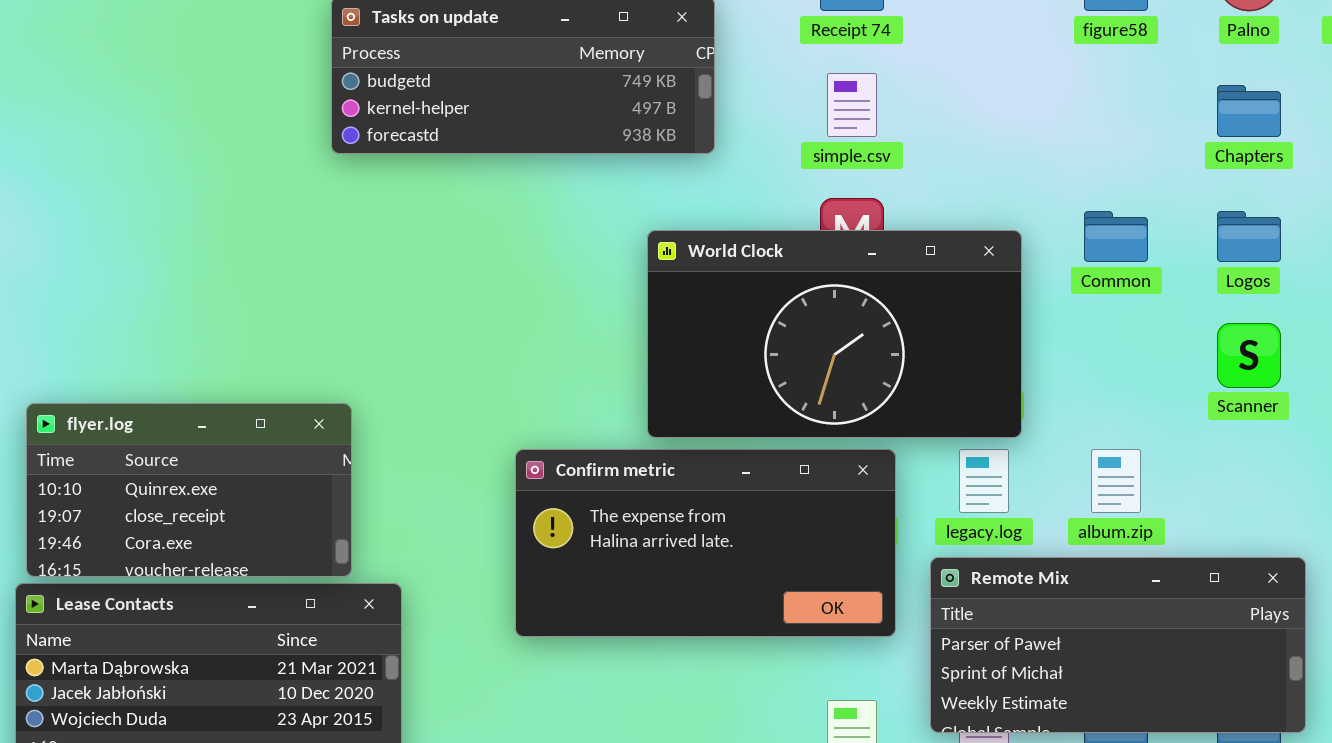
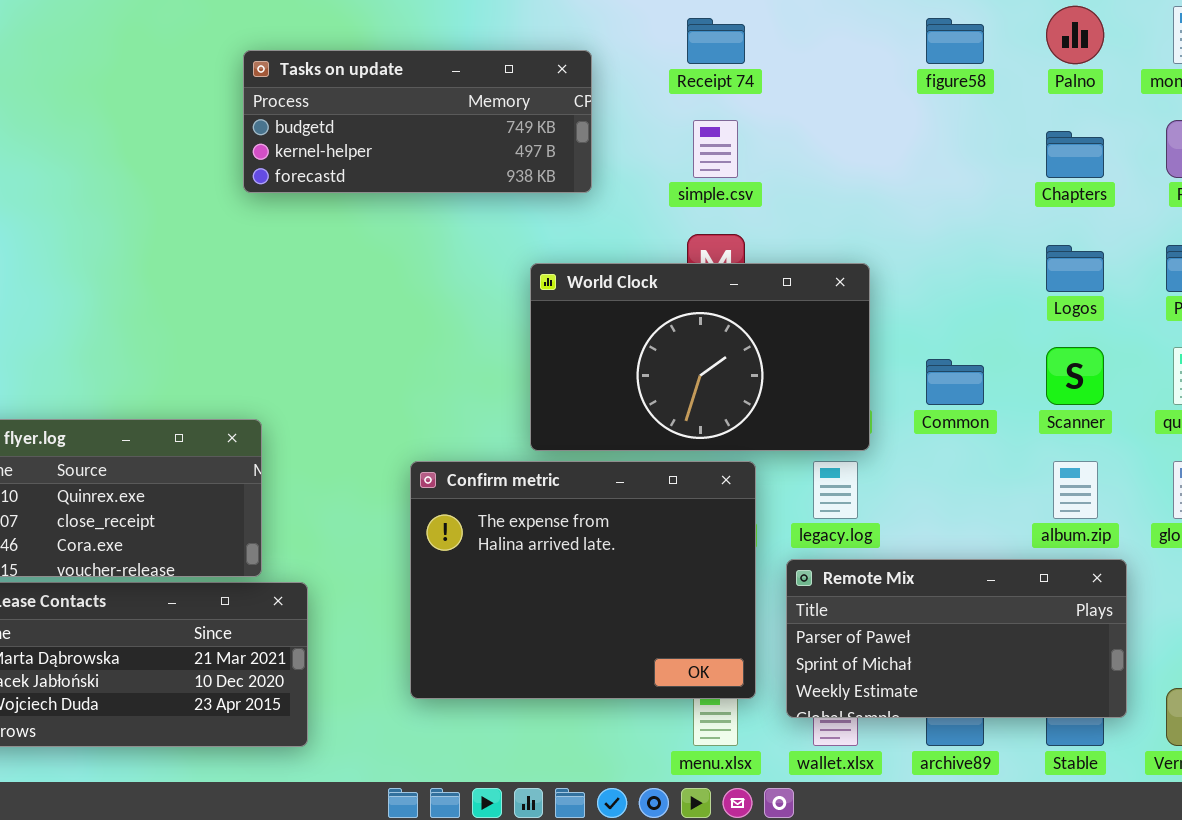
Common: [1084,211,1148,262] -> [926,359,984,405], moved
Confirm metric: [515,449,896,637] -> [410,461,756,699], resized
album.zip: [1091,449,1141,513] -> [1053,461,1098,519], moved

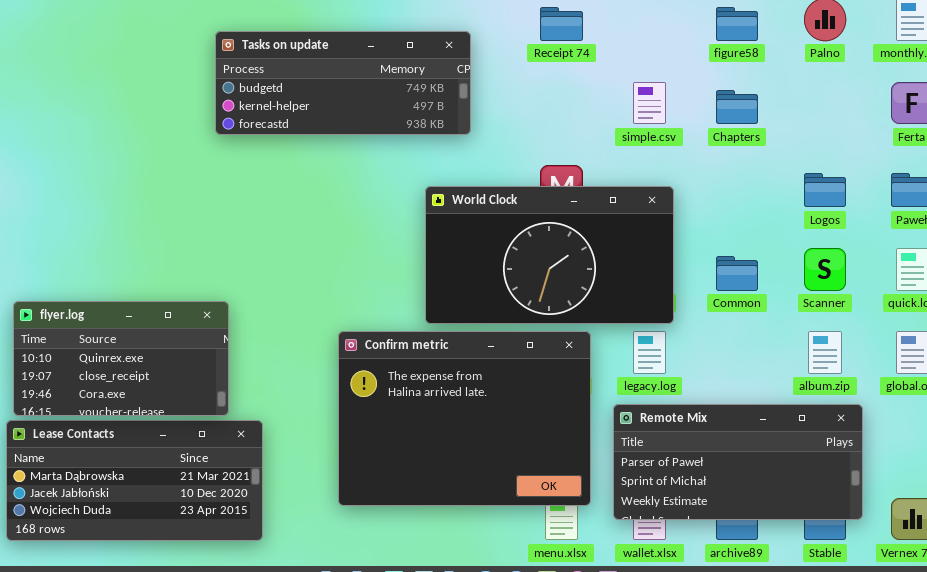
simple.csv: [693,120,738,178] -> [633,82,666,124], moved
Chapters: [1046,131,1104,178] -> [716,90,758,124], moved

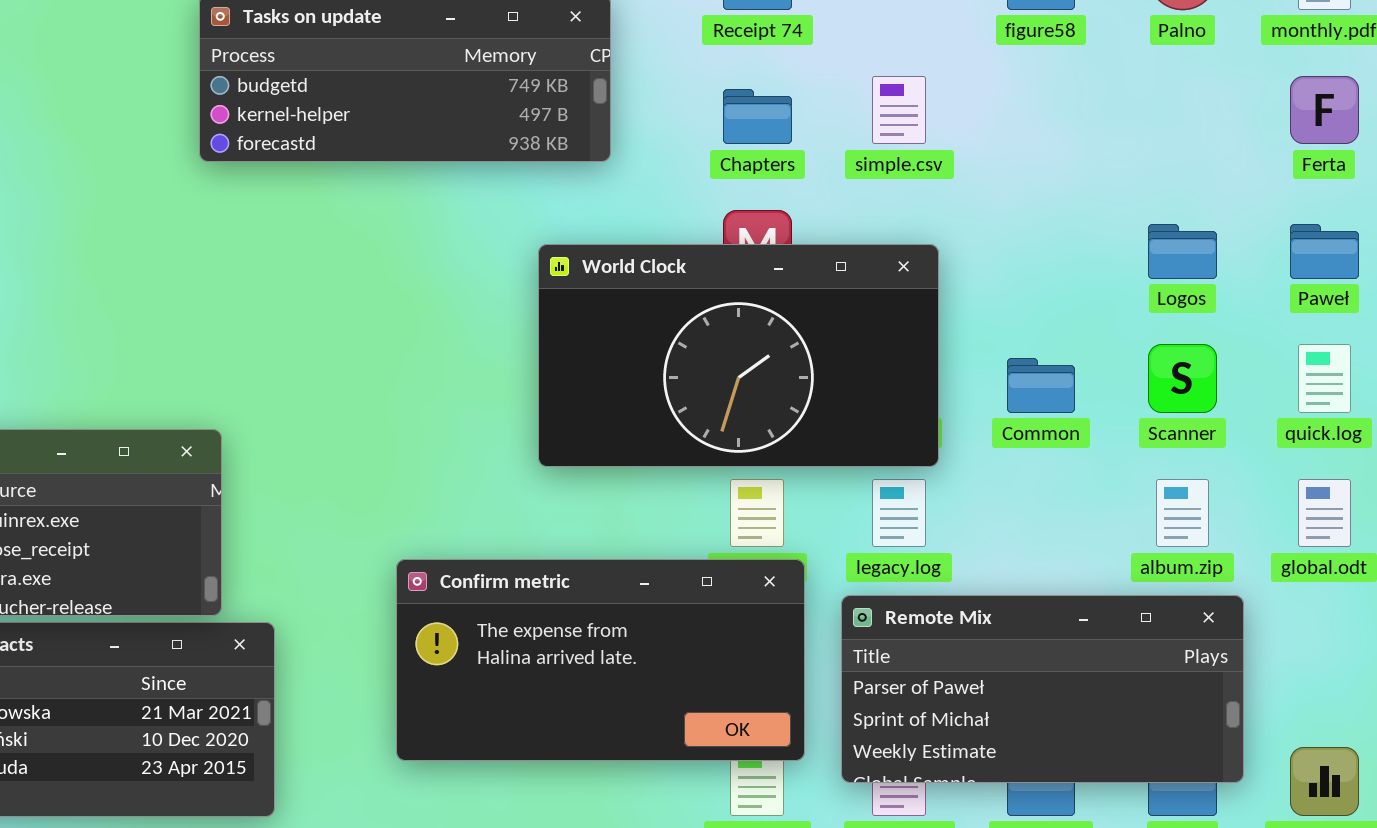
Chapters: [716,90,758,124] -> [723,89,792,144], moved
Confirm metric: [338,331,591,506] -> [396,559,805,761], resized

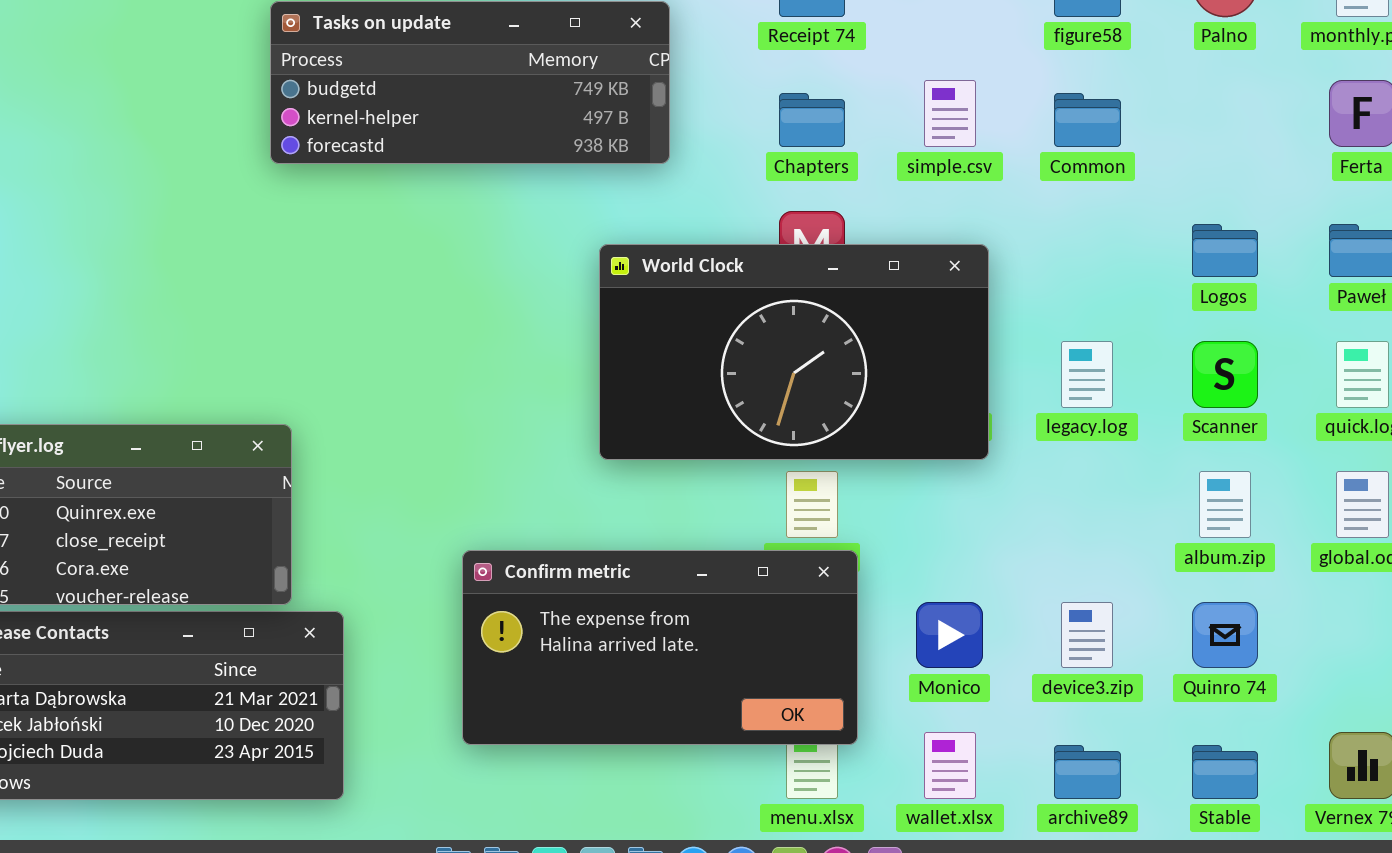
Common: [1007,358,1075,413] -> [1054,93,1121,147], moved
legacy.log: [872,479,926,547] -> [1061,341,1113,408], moved
Remote Mix: [841,595,1244,783] -> none, closed

